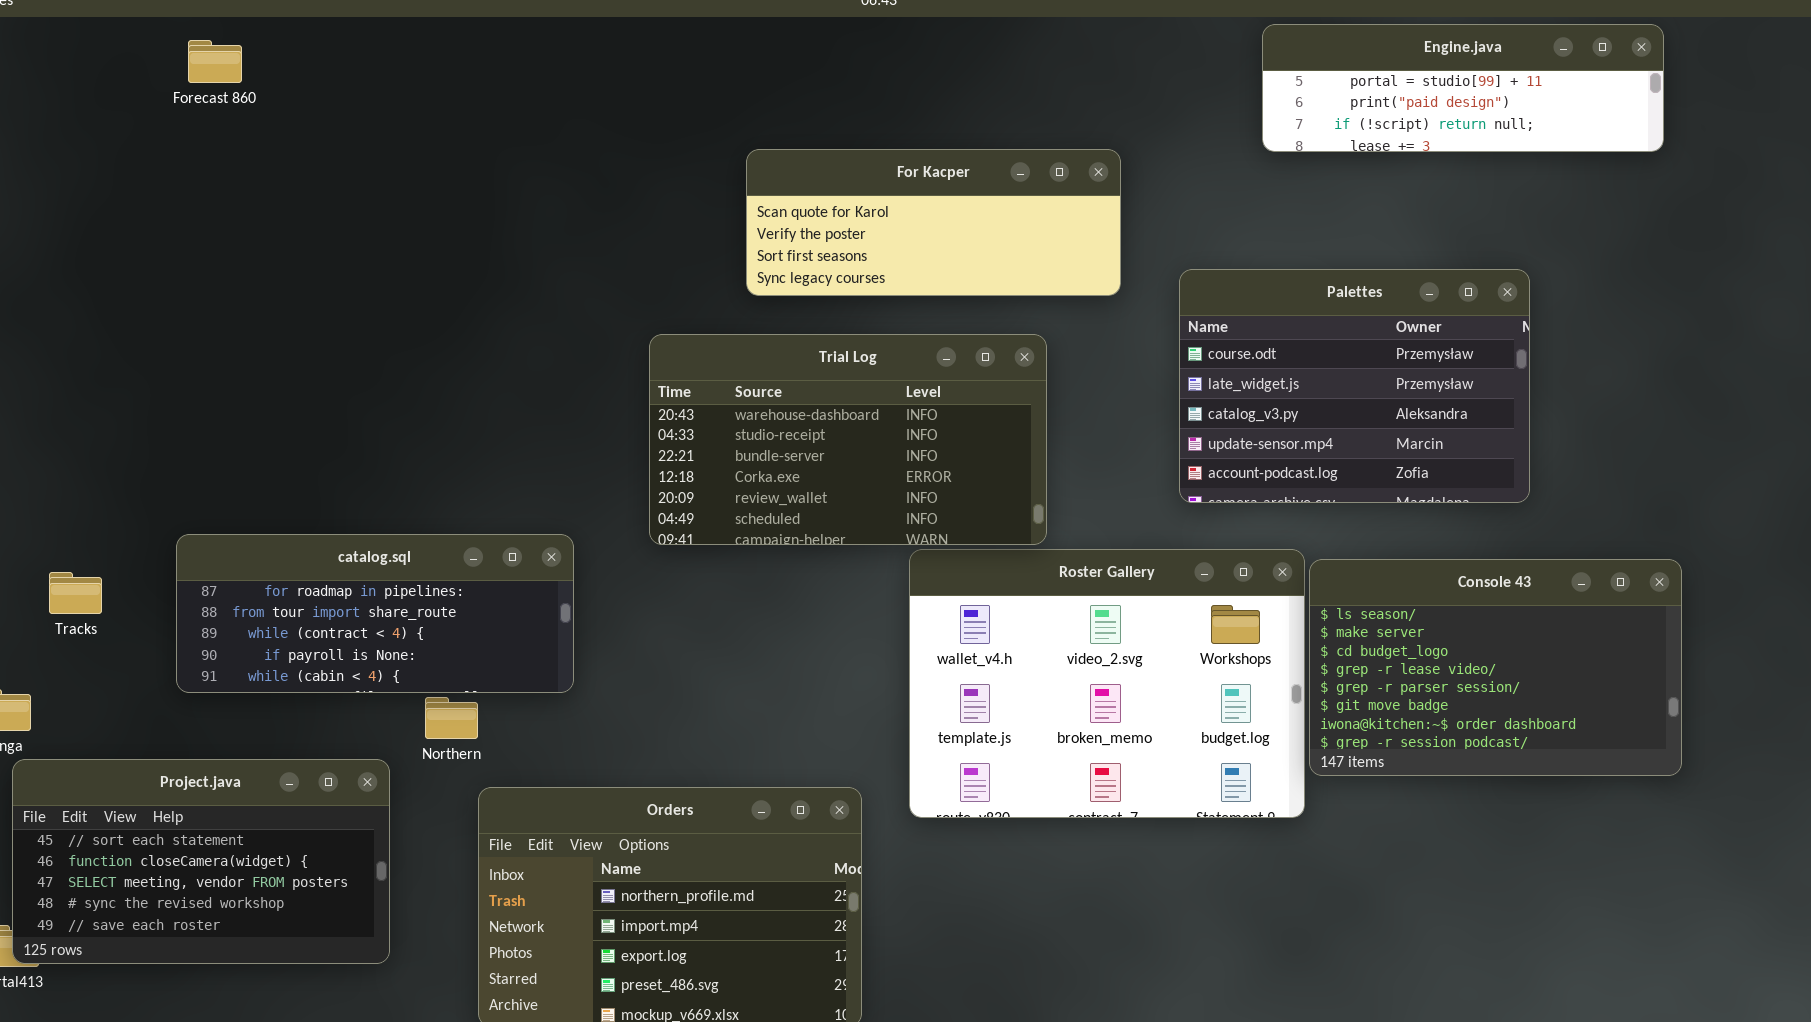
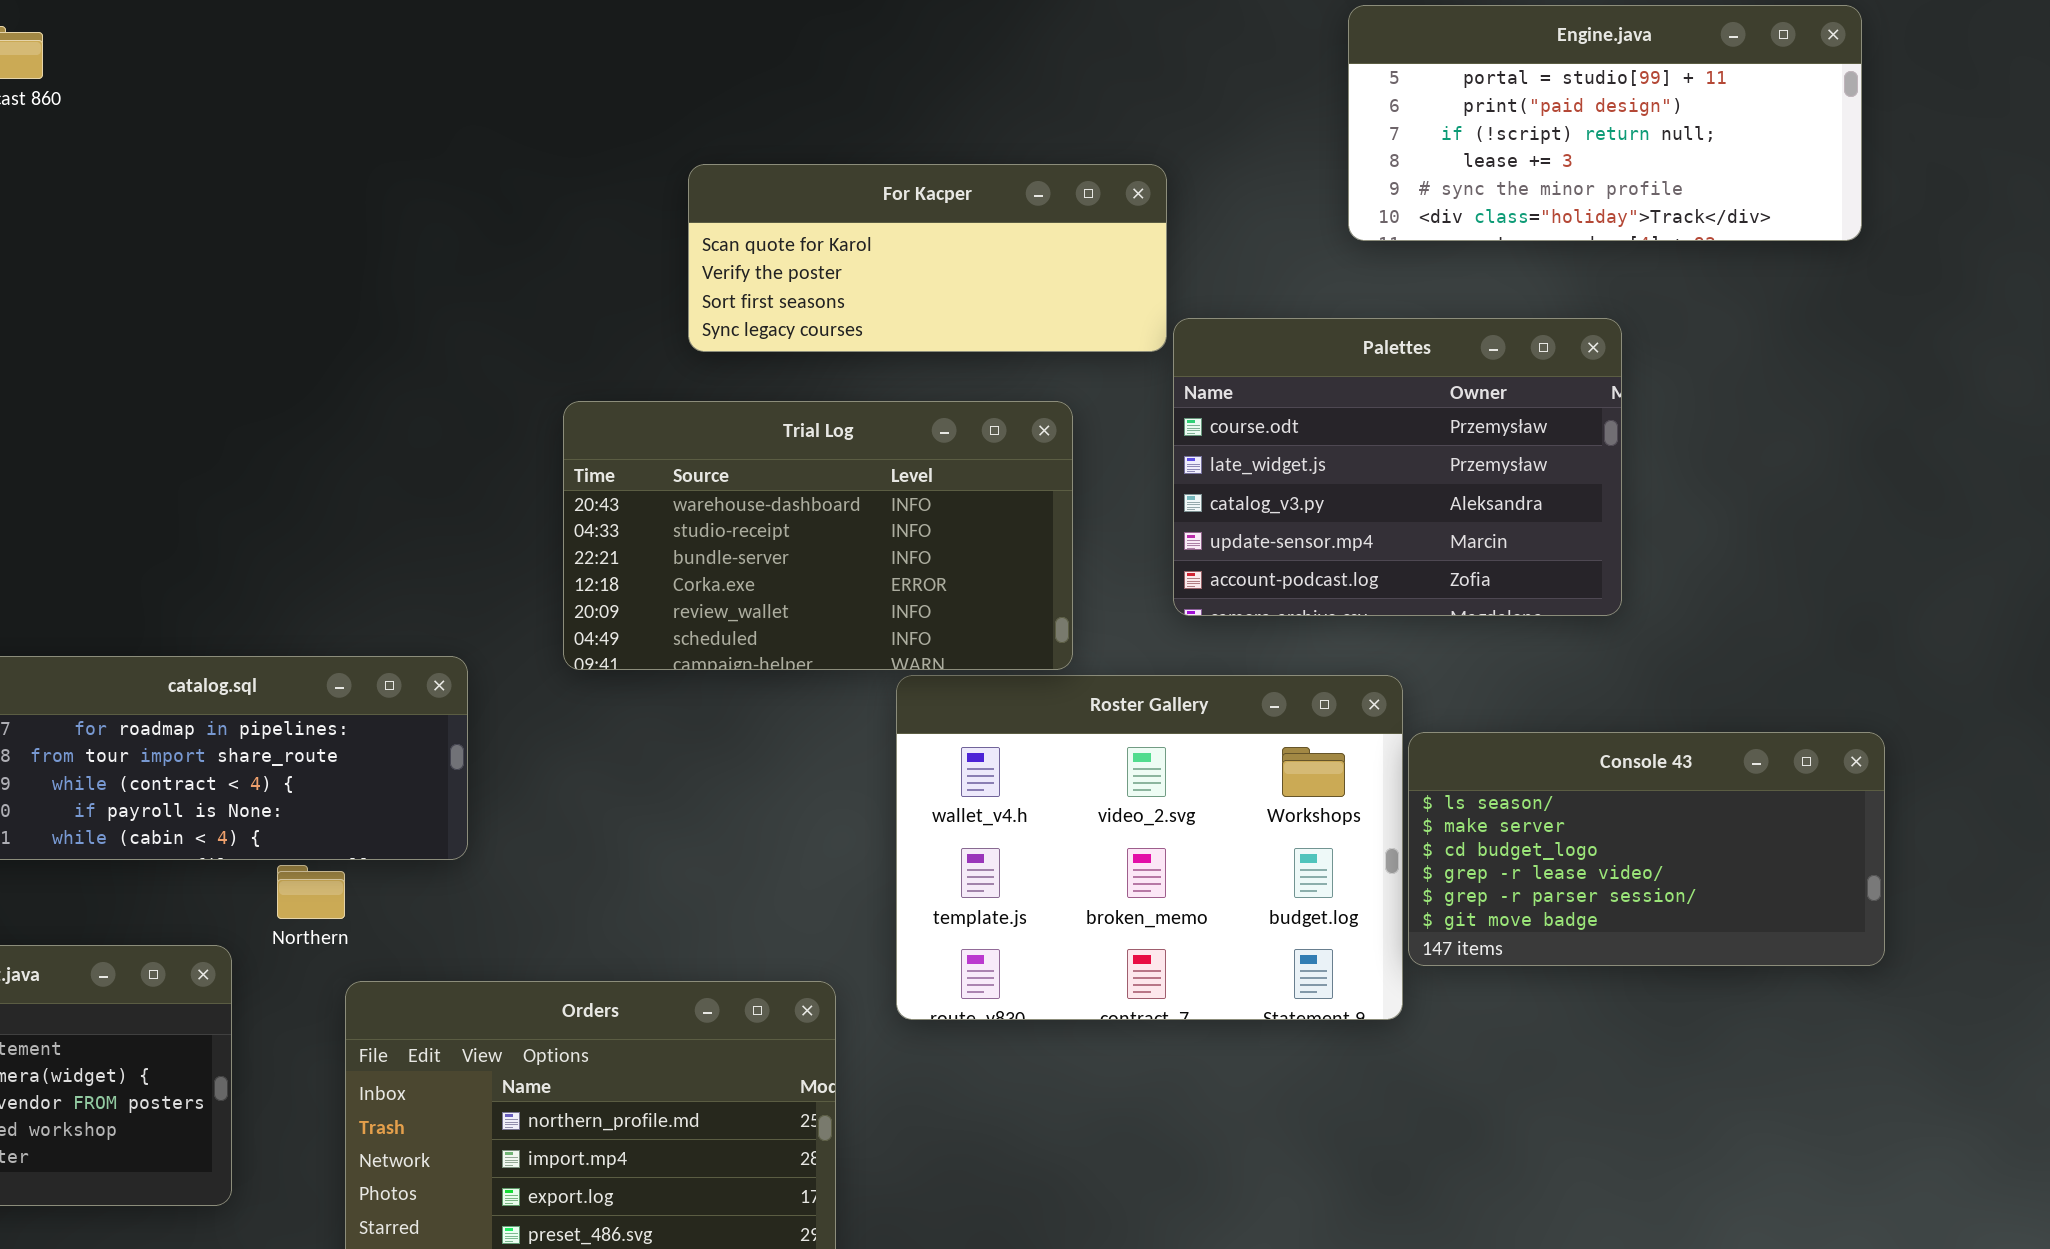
Engine.java: [1262,24,1664,152] -> [1348,5,1862,241], resized
Palettes: [1179,269,1530,503] -> [1173,318,1622,616], moved
Console 43: [1309,559,1682,776] -> [1408,732,1885,966], resized

